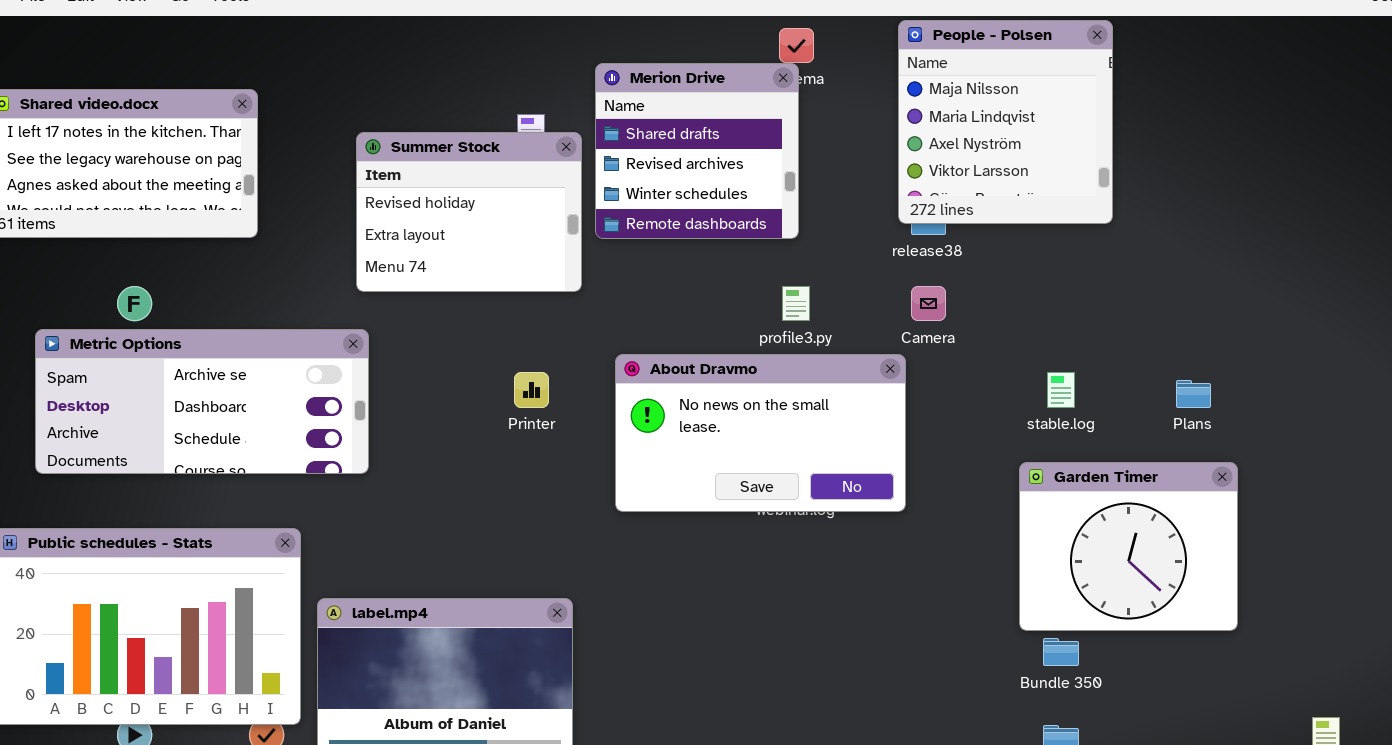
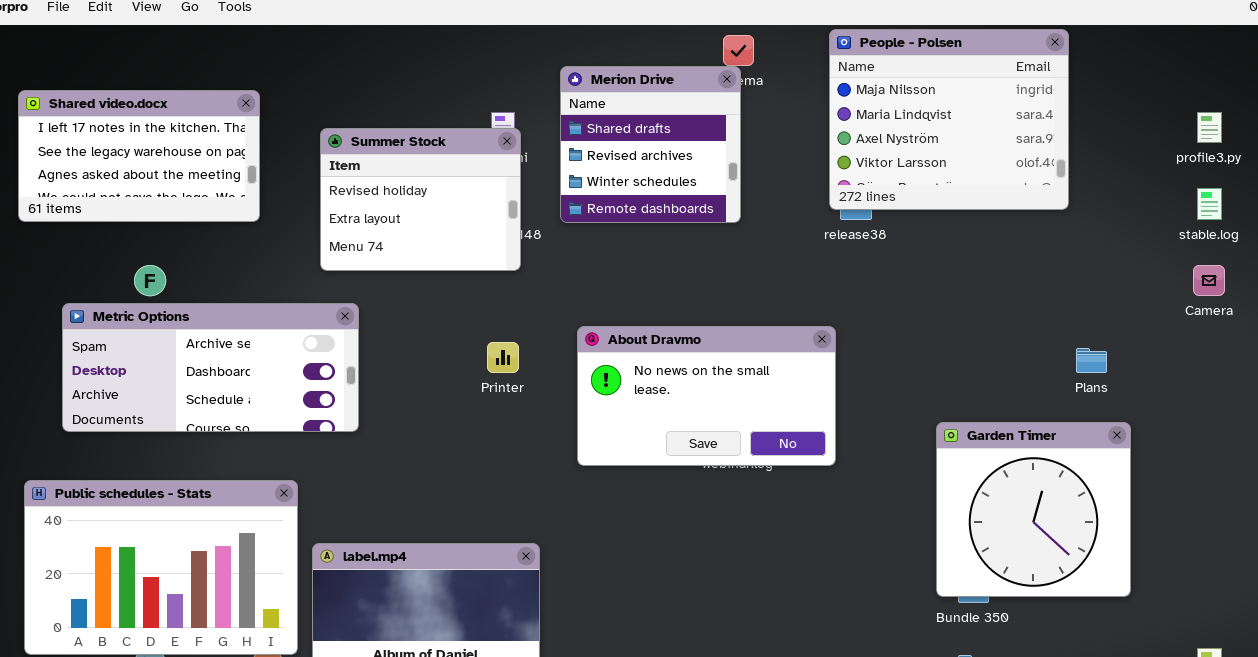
People - Polsen: [898,20,1113,224] -> [829,29,1069,210], resized
Summer Stock: [356,132,582,292] -> [320,128,521,271], moved
profile3.py: [782,286,810,321] -> [1197,112,1222,143], moved
Camera: [911,286,946,321] -> [1193,265,1225,296], moved
stable.log: [1047,372,1075,408] -> [1197,188,1222,220], moved
Garden Timer: [1019,462,1238,631] -> [936,422,1131,597], resized

